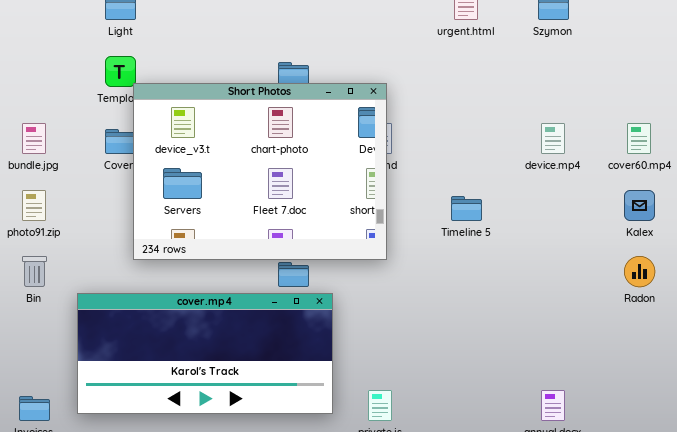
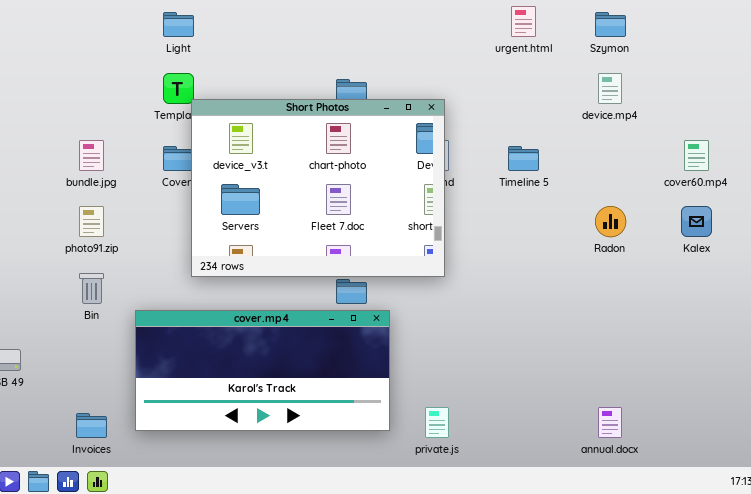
device.mp4: [541,123,565,154] -> [598,73,622,104], moved
Timeline 5: [451,196,482,221] -> [508,146,539,171], moved
Radon: [624,256,655,287] -> [595,206,626,237], moved

